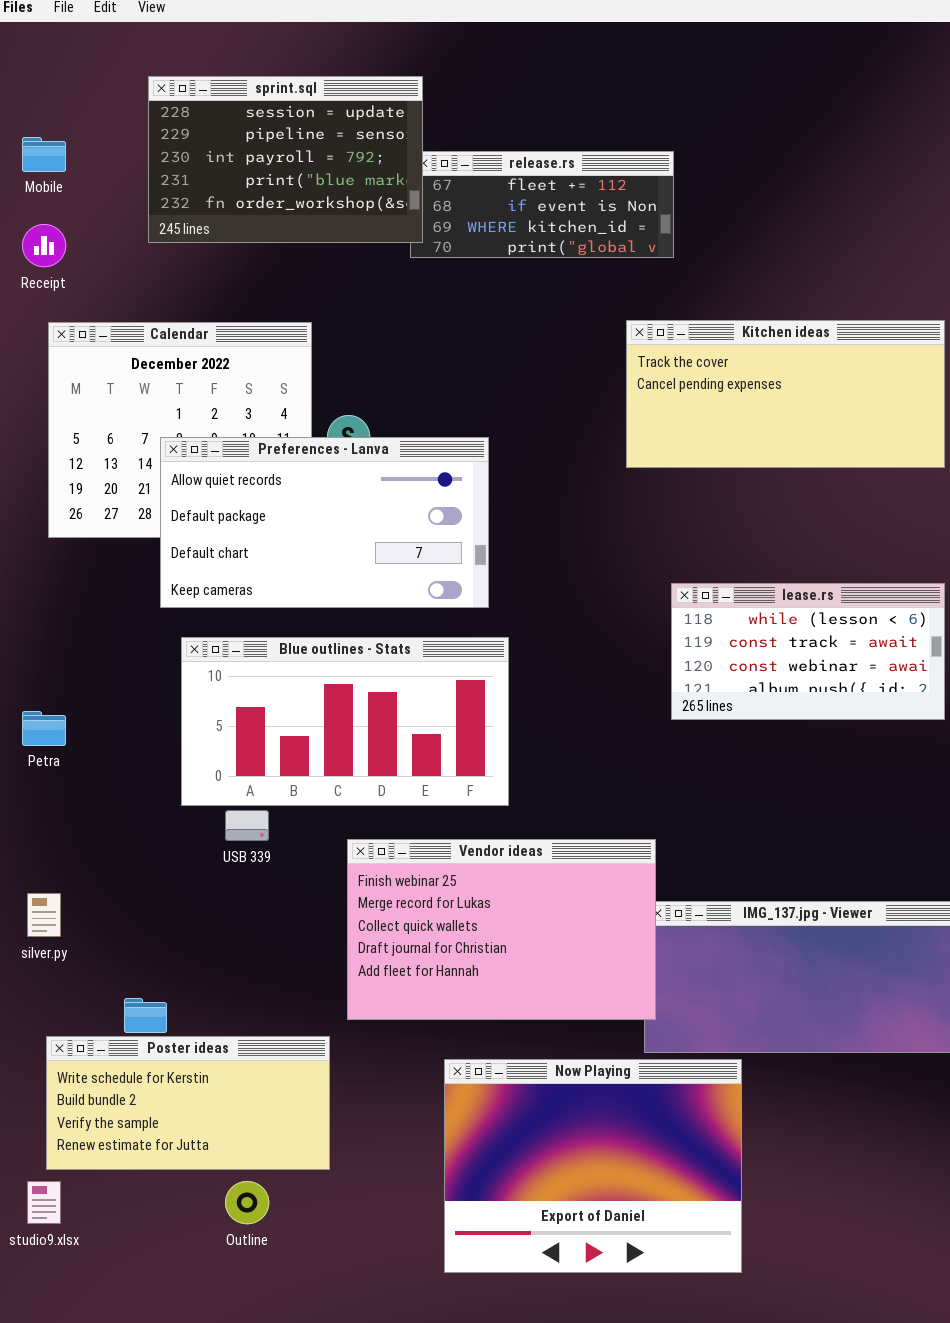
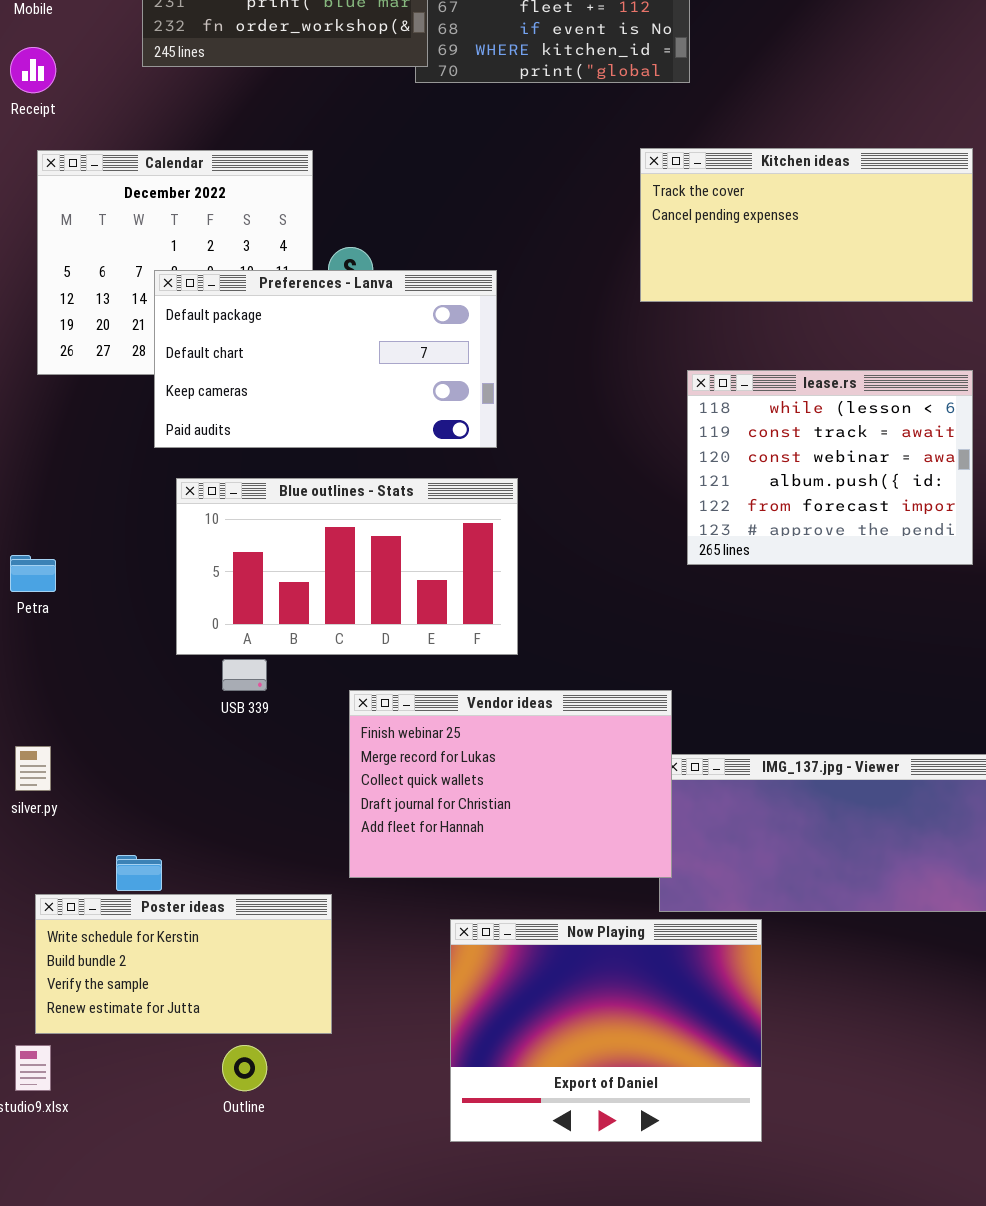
Preferences - Lanva: [160,437,489,608] -> [154,270,497,448], scrolled down 1 row
lease.rs: [671,583,945,720] -> [687,370,973,565], resized

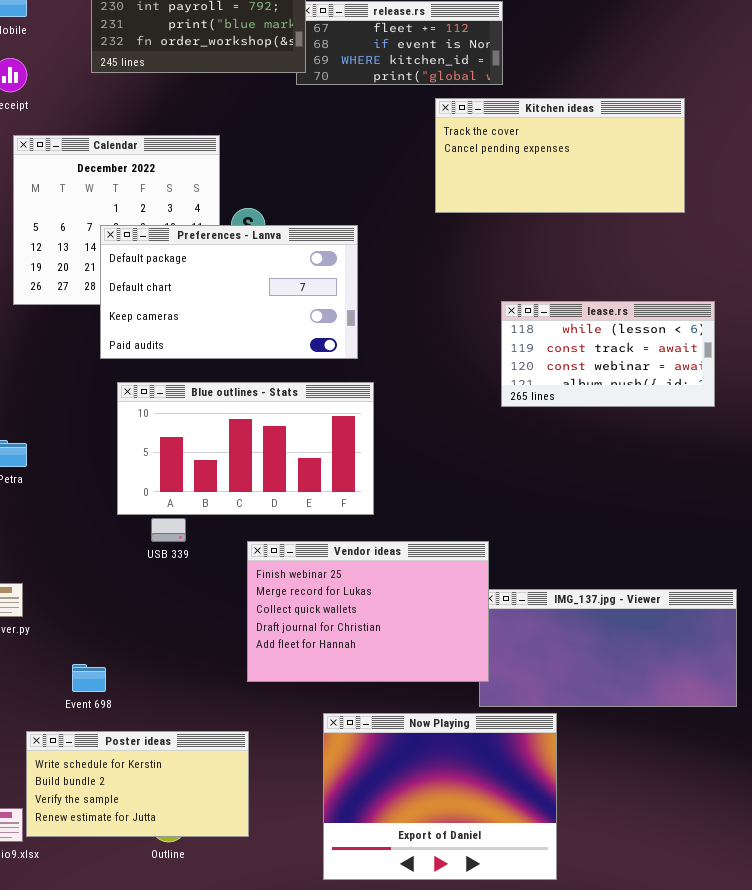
Kitchen ideas: [640,148,973,302] -> [435,98,685,213], moved
lease.rs: [687,370,973,565] -> [501,301,715,407], resized
Poster ideas: [35,894,332,1034] -> [26,731,249,837], moved

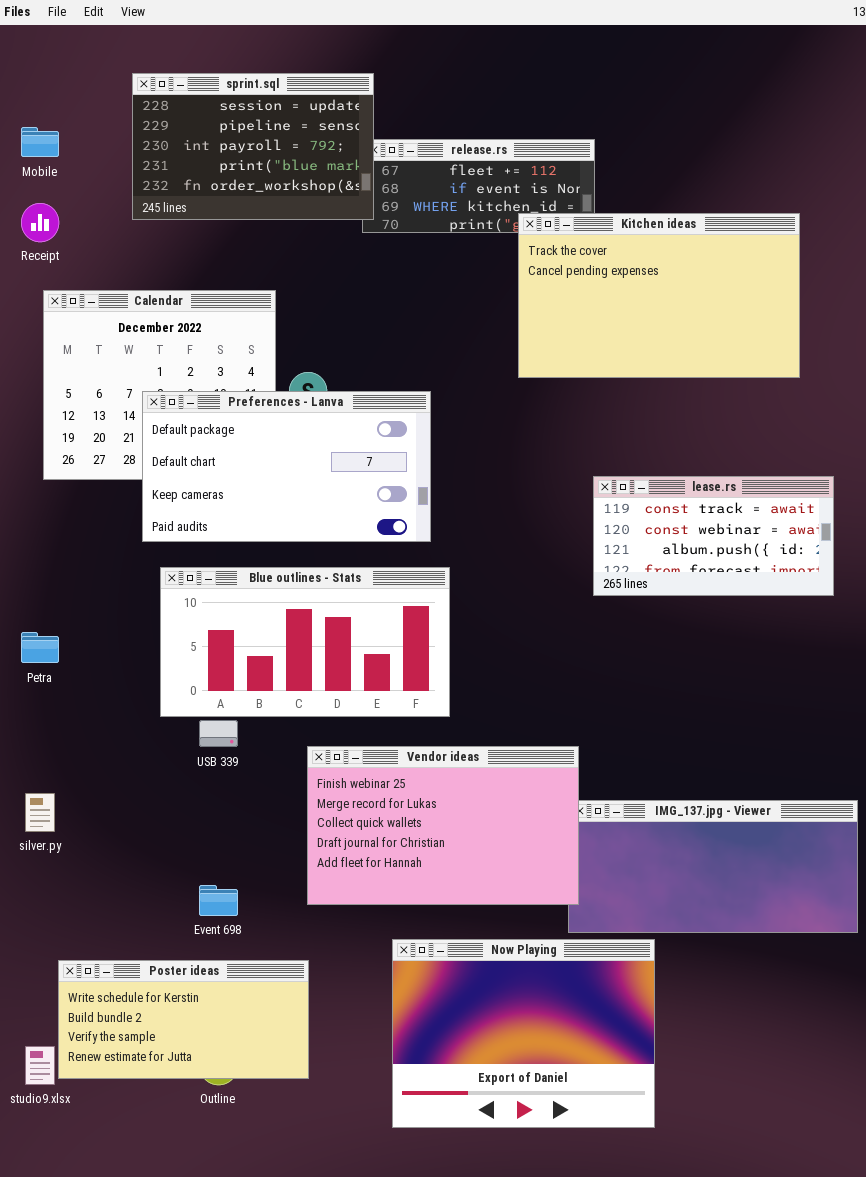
Kitchen ideas: [435,98,685,213] -> [518,213,800,378], resized
lease.rs: [501,301,715,407] -> [593,476,834,596], scrolled down 1 row
Event 698: [72,664,106,692] -> [199,885,238,916], moved

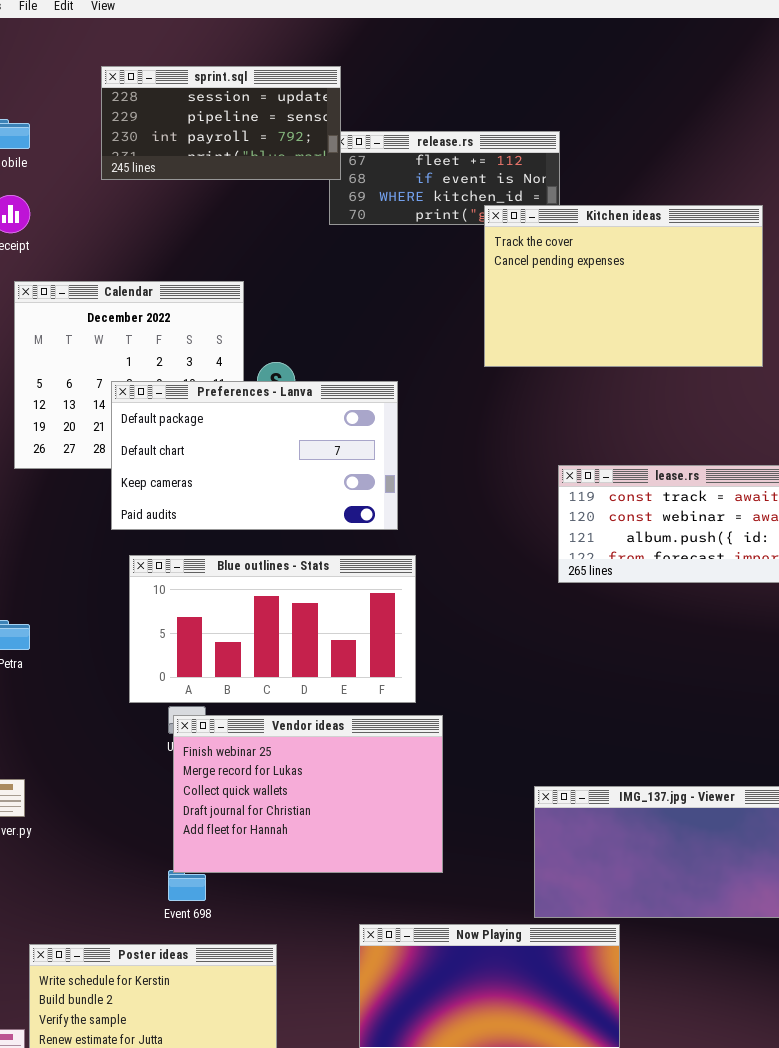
sprint.sql: [132,73,374,220] -> [101,66,341,180], resized
Vendor ideas: [307,746,579,905] -> [173,715,443,873], moved

